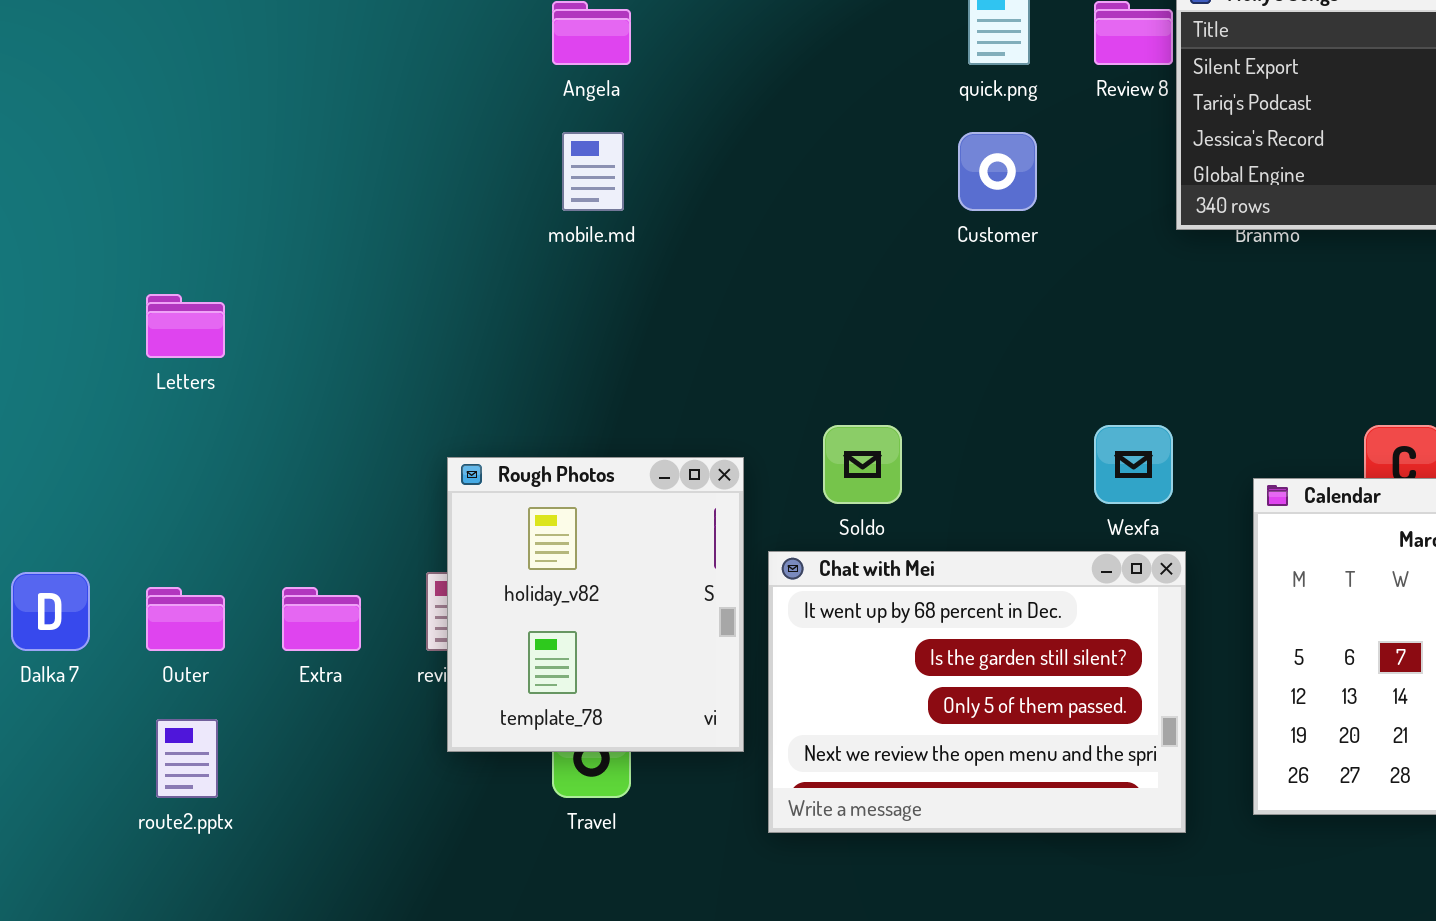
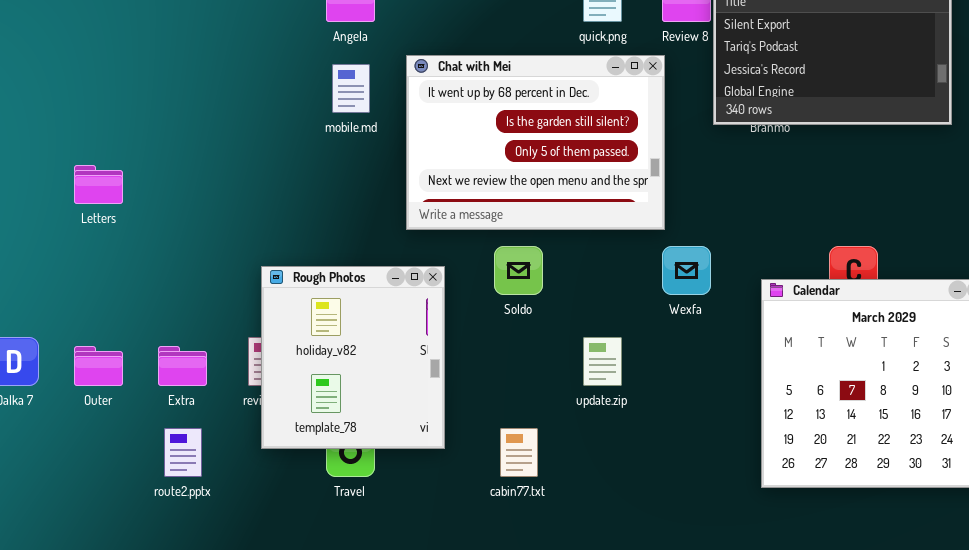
Chat with Mei: [768,551,1186,833] -> [406,55,665,230], moved
route2.pptx: [156,719,218,798] -> [164,428,202,477], moved

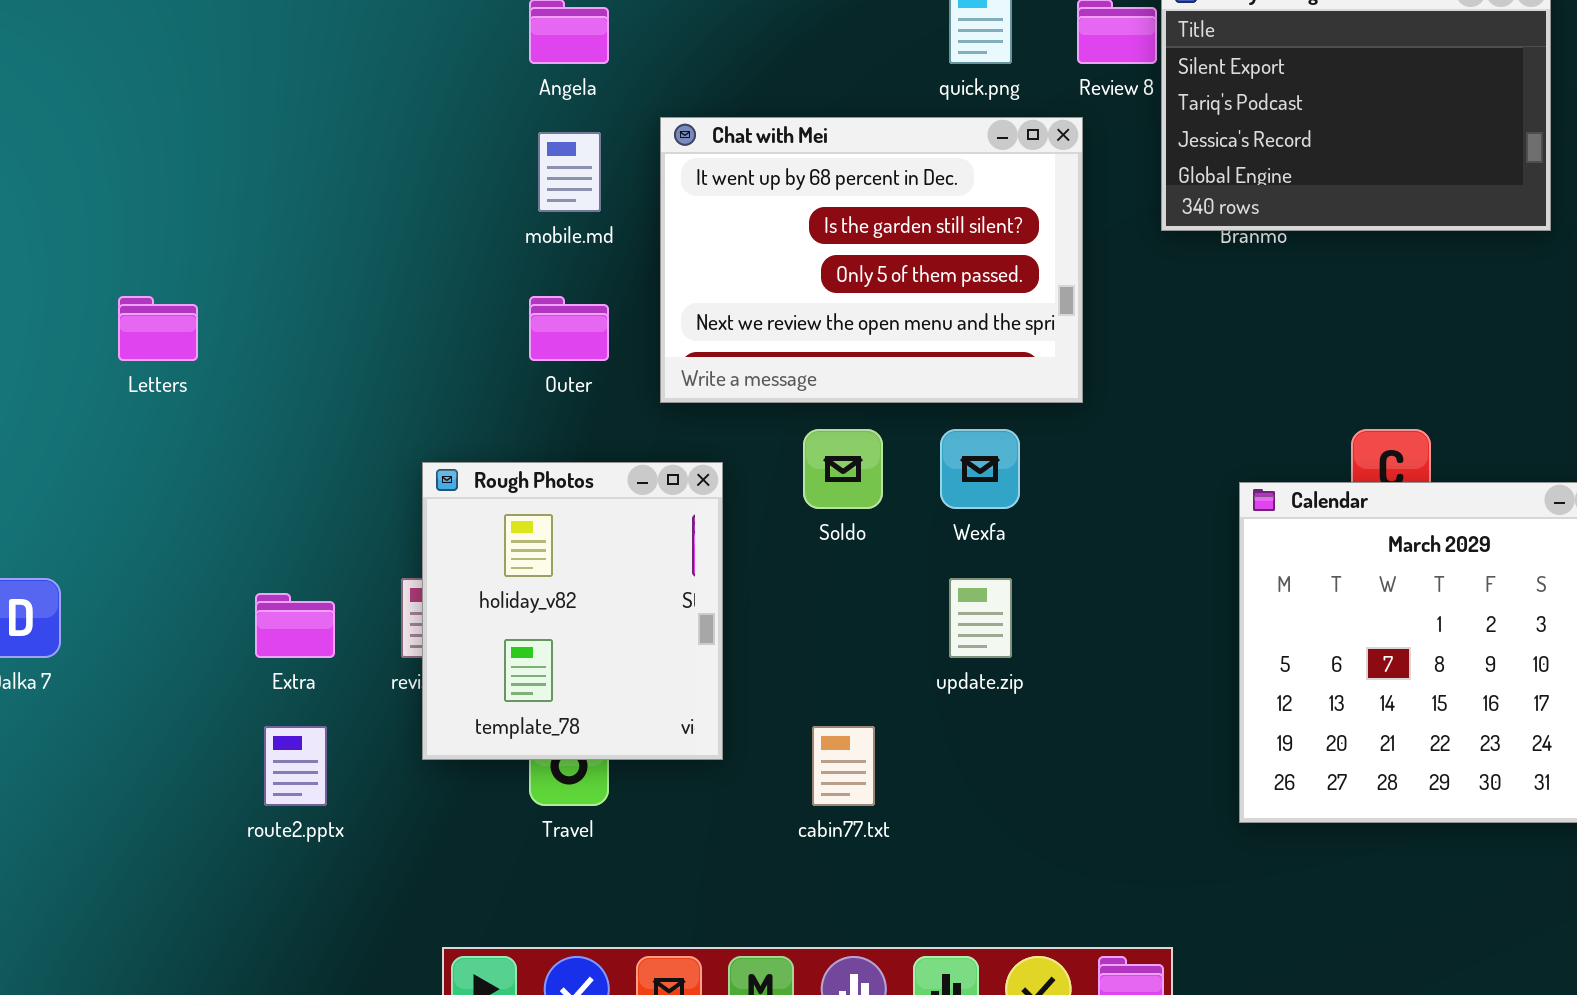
Wexfa: [662,246,711,295] -> [940,429,1020,509], moved
Outer: [74,346,123,386] -> [529,296,609,361], moved

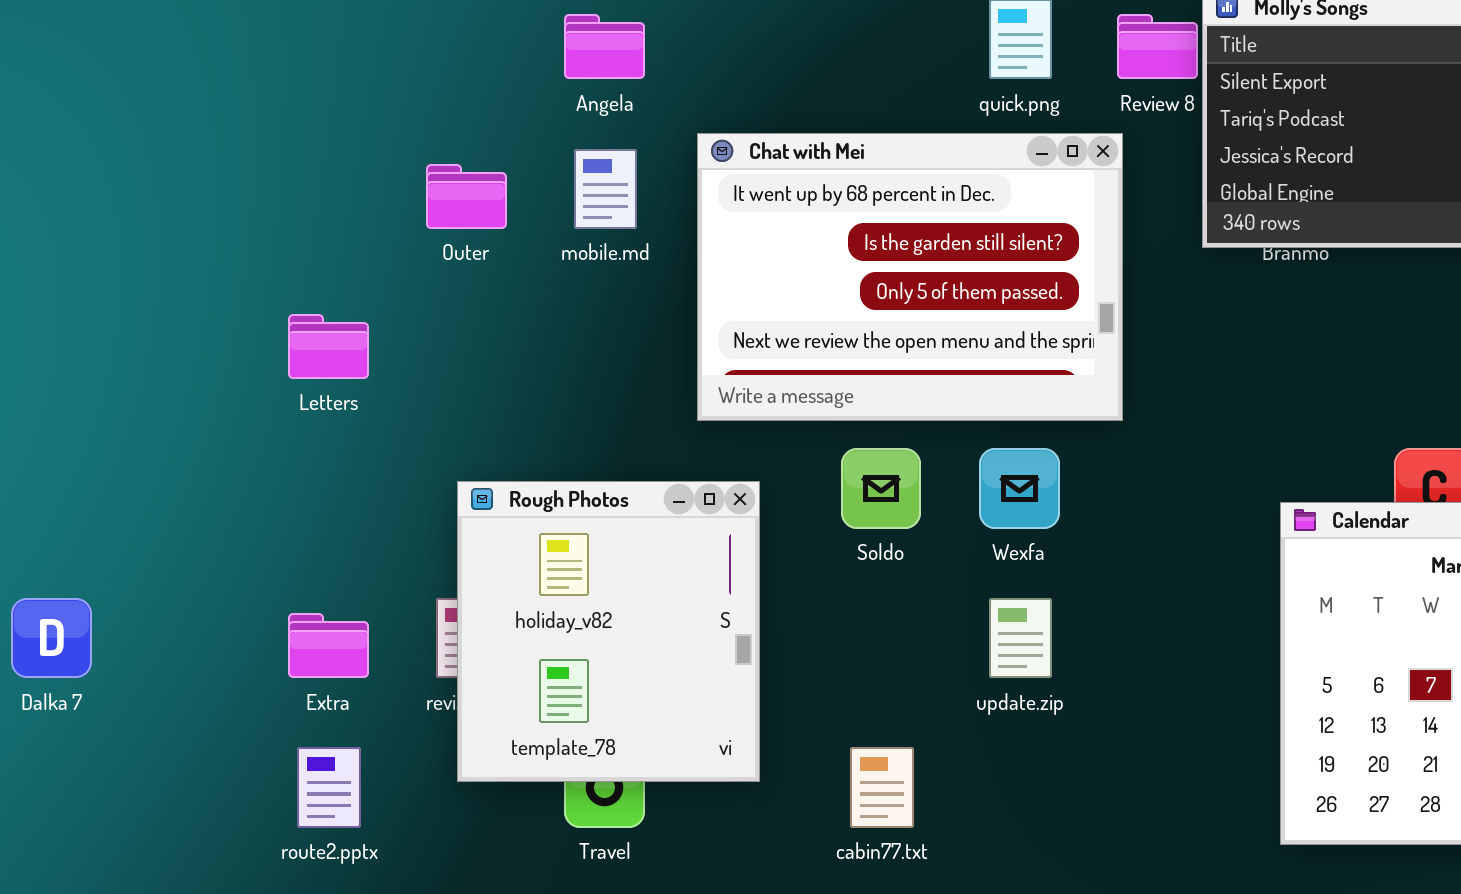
Letters: [118,296,198,361] -> [288,314,369,379], moved
Outer: [529,296,609,361] -> [426,164,507,229], moved

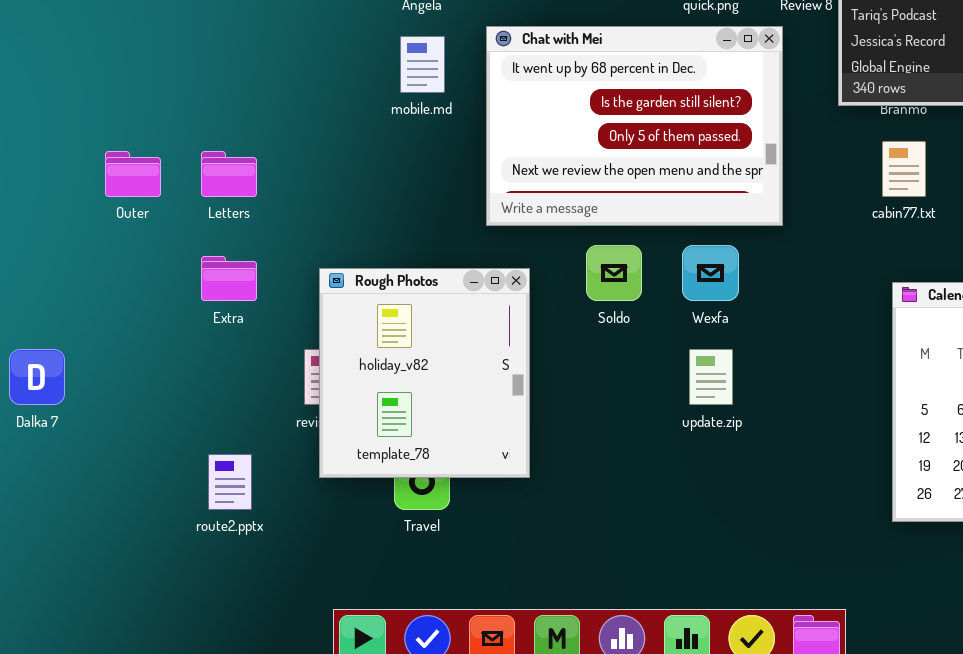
Outer: [426,164,507,229] -> [105,151,161,197], moved
Extra: [288,613,369,678] -> [201,256,257,301], moved
cabin77.txt: [850,747,914,828] -> [882,141,926,197], moved

